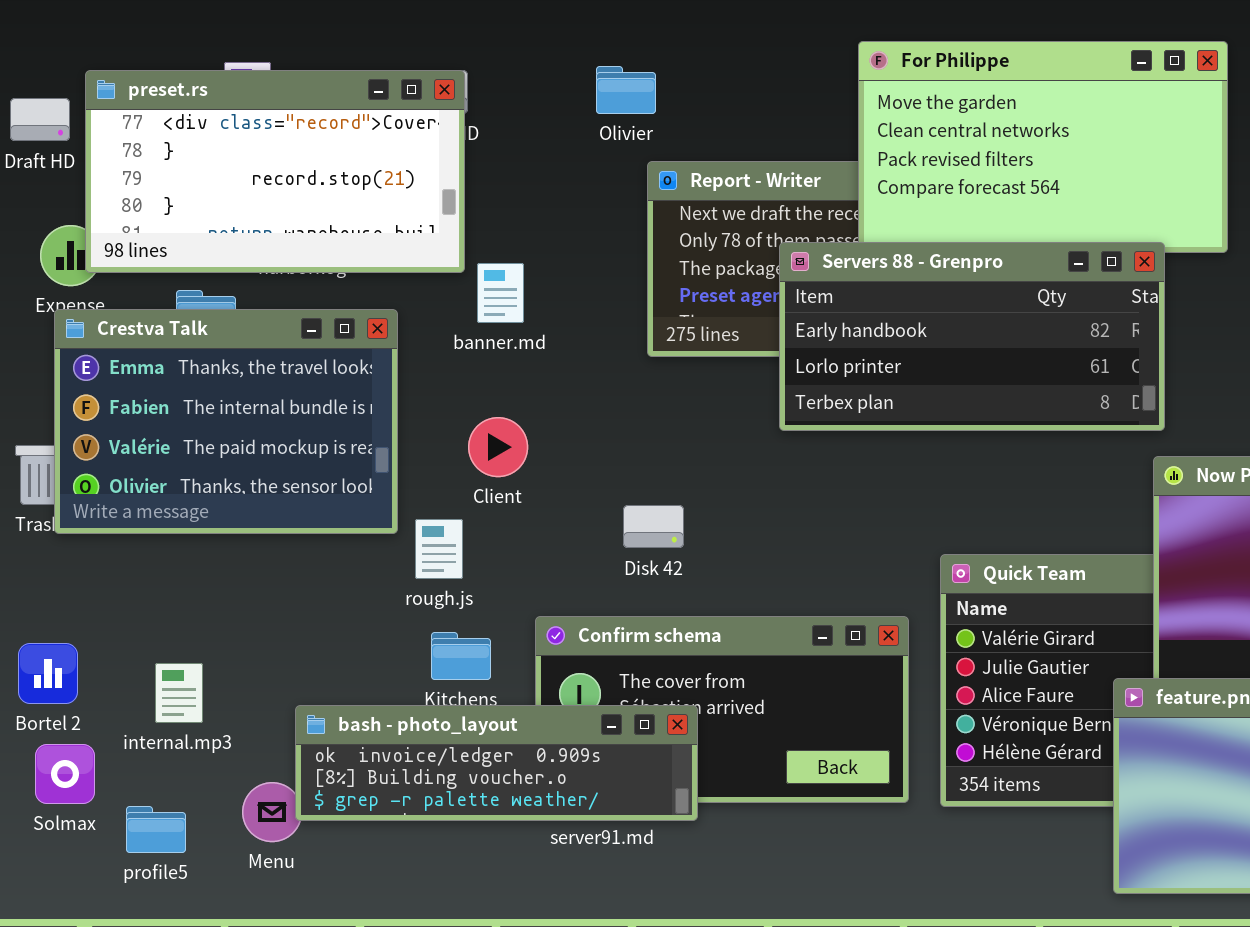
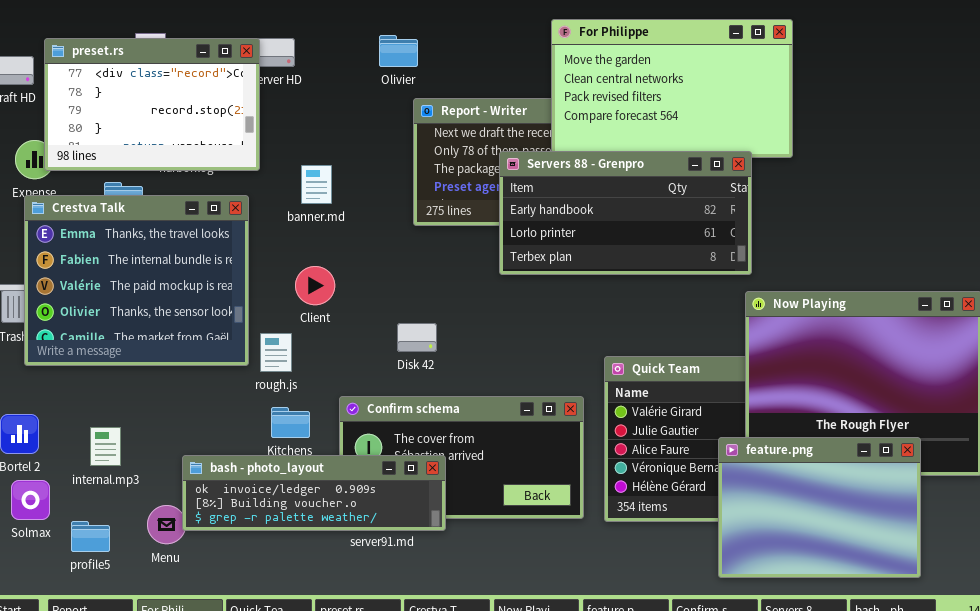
preset.rs: [85,70,465,273] -> [44,38,260,171], resized
Crestva Talk: [54,309,398,534] -> [24,195,249,366], resized

